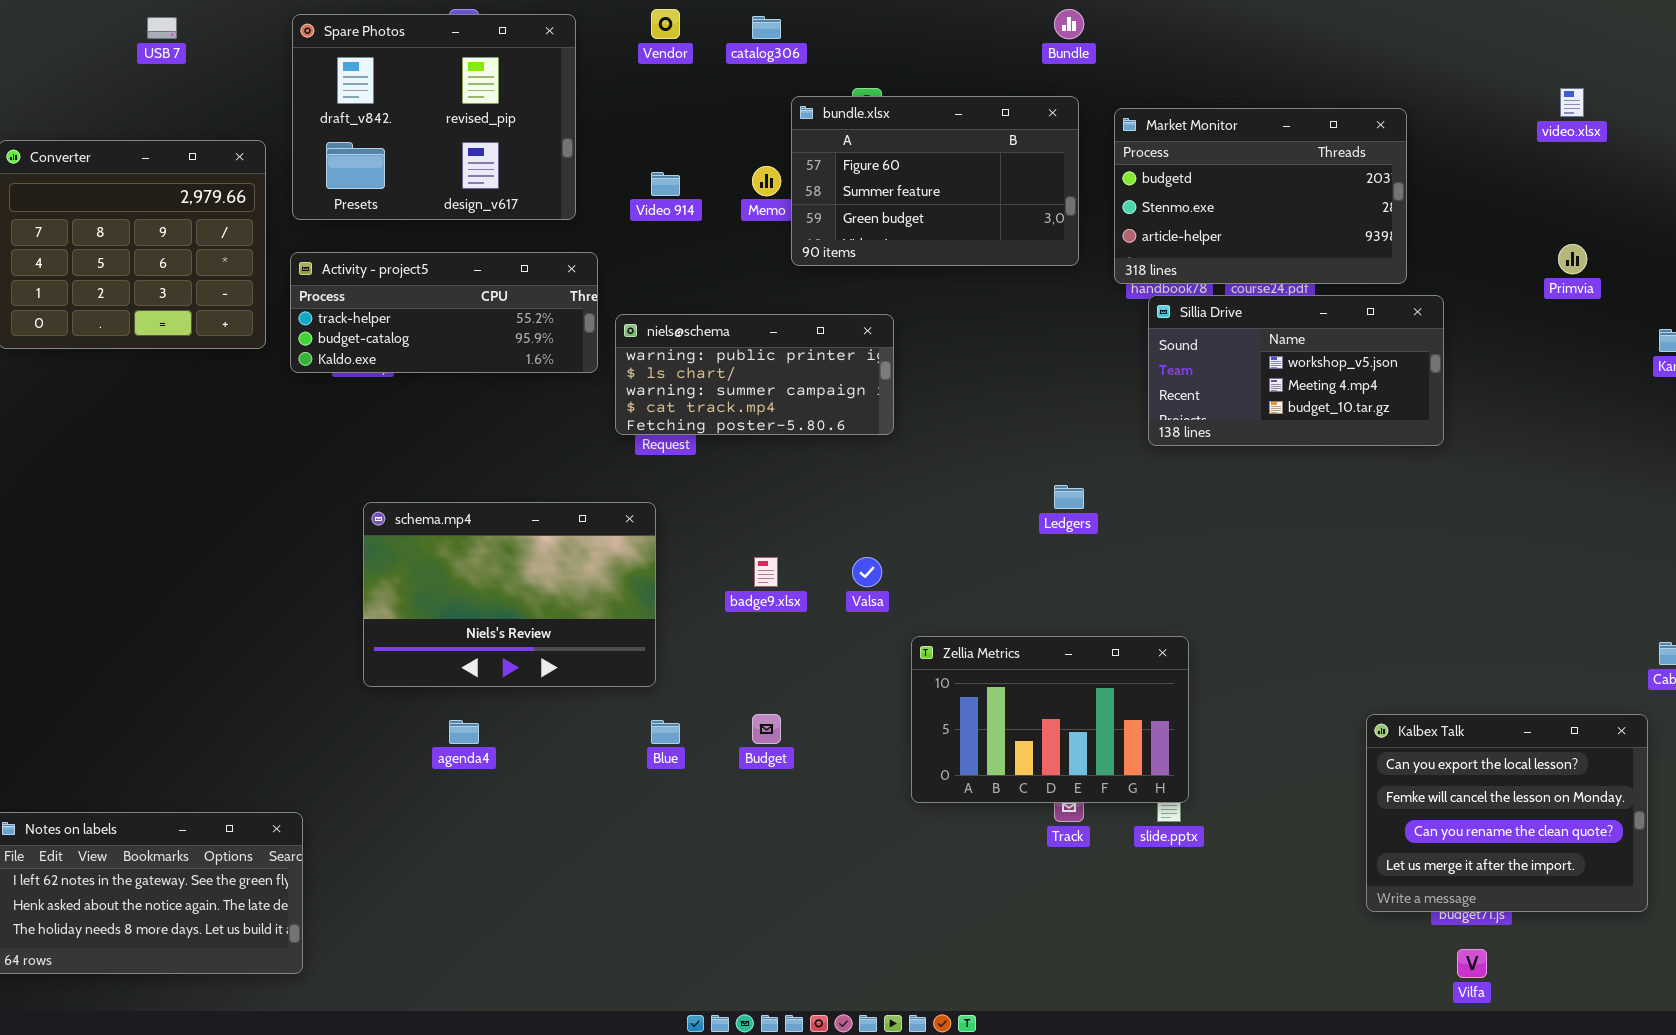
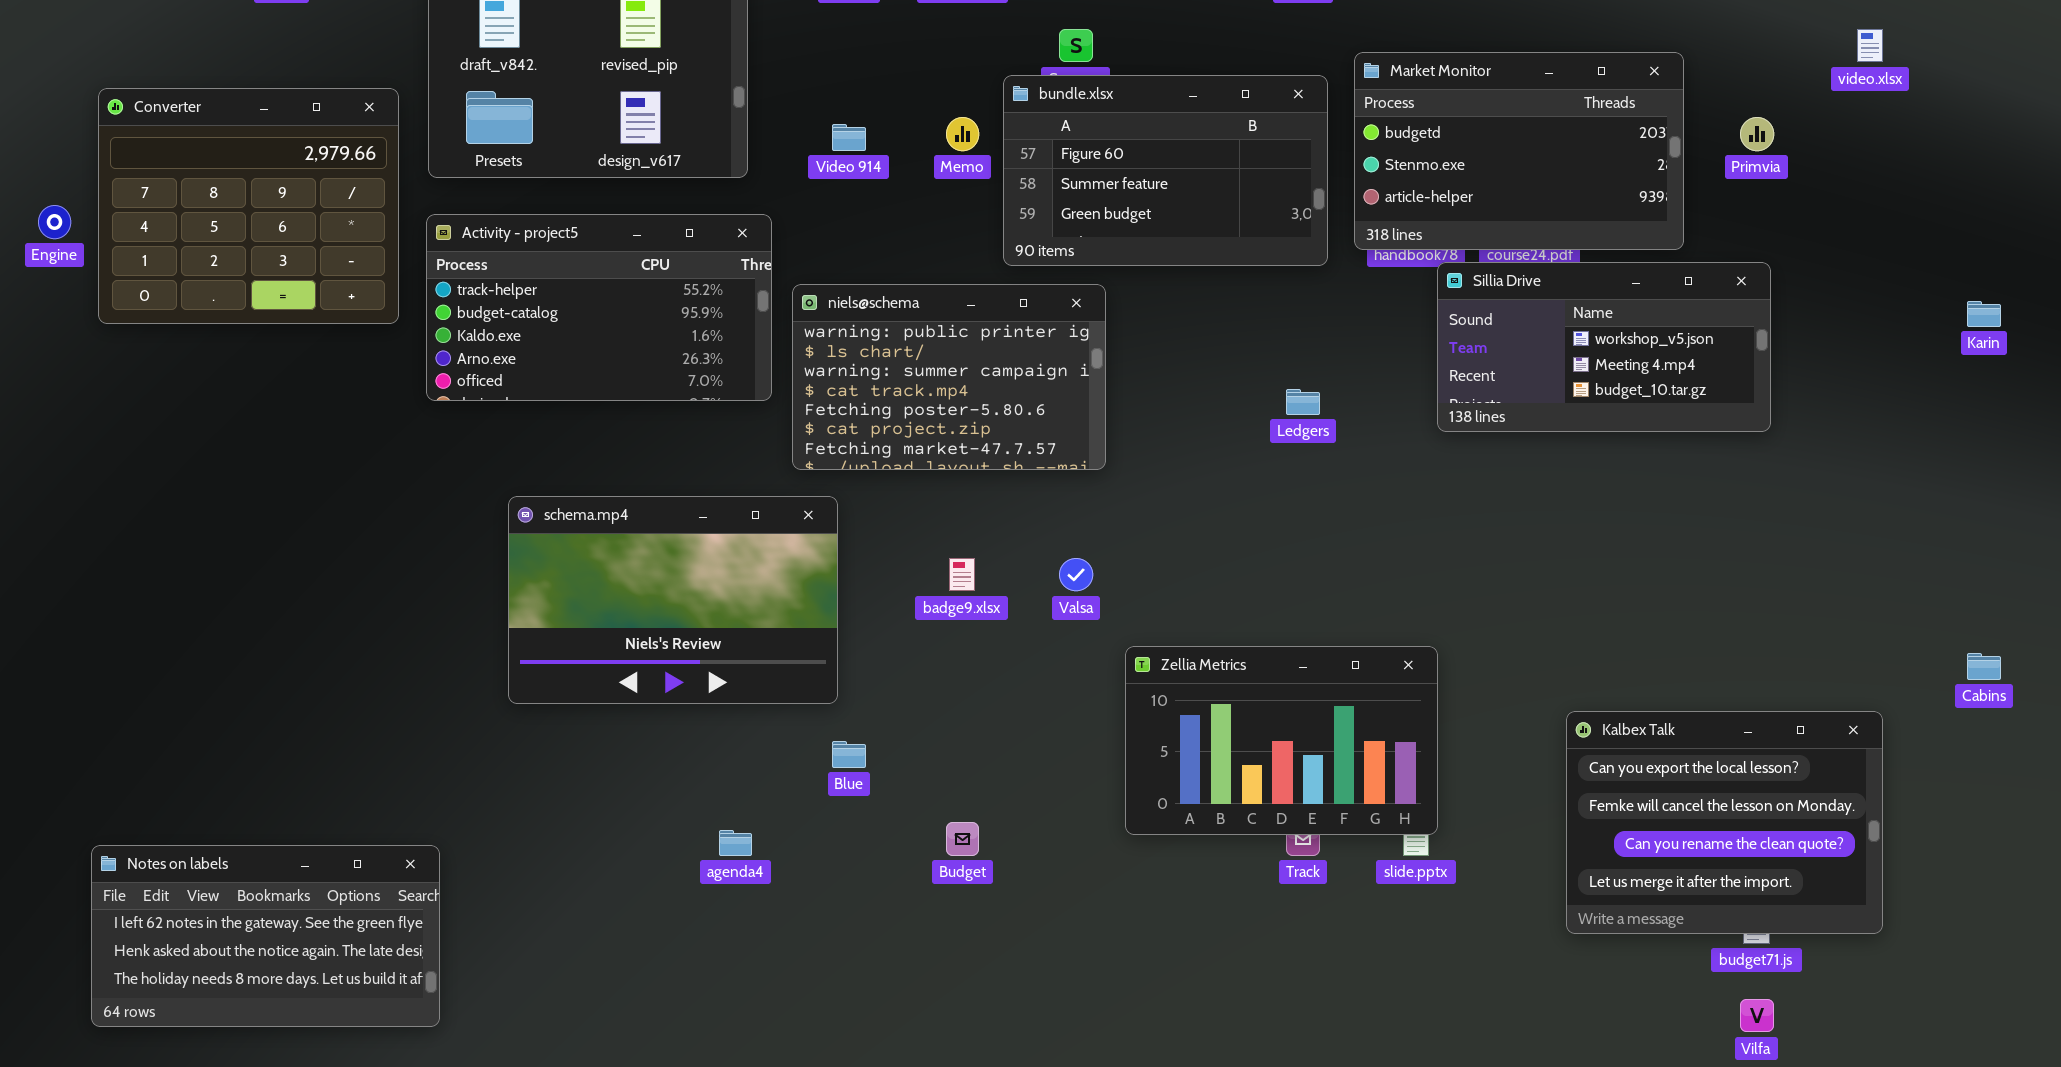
bundle.xlsx: [791,96,1079,266] -> [1003,75,1328,266], moved
Primvia: [1558,244,1587,274] -> [1740,117,1774,151], moved
Activity - project5: [290,252,598,373] -> [426,214,772,401], resized
Sillia Drive: [1148,295,1444,446] -> [1437,262,1771,432], moved
niels@schema: [615,314,894,435] -> [792,284,1106,470], resized
Ledgers: [1054,485,1084,509] -> [1286,389,1320,415], moved
Budget: [752,714,781,744] -> [946,822,979,856], moved
Kalbex Talk: [1366,714,1648,912] -> [1566,711,1883,934], moved
agenda4: [449,720,479,744] -> [719,830,752,856], moved

